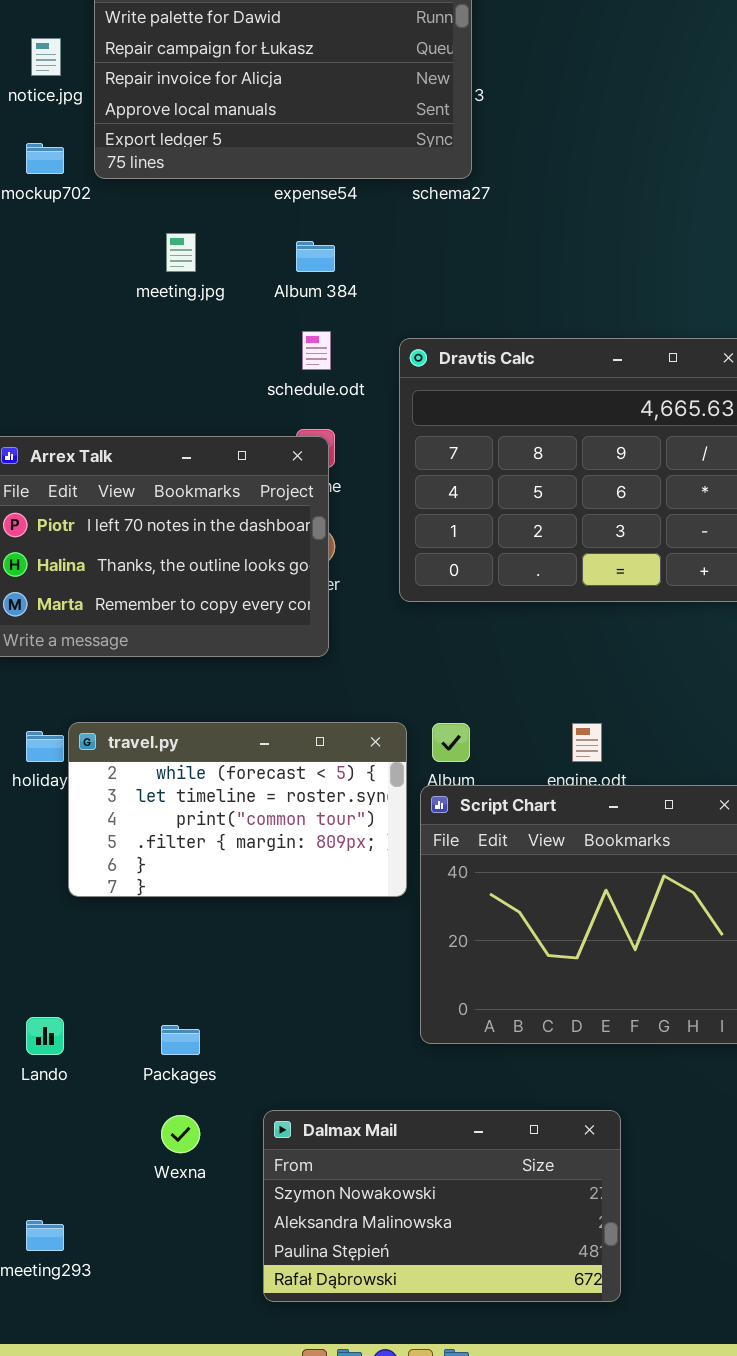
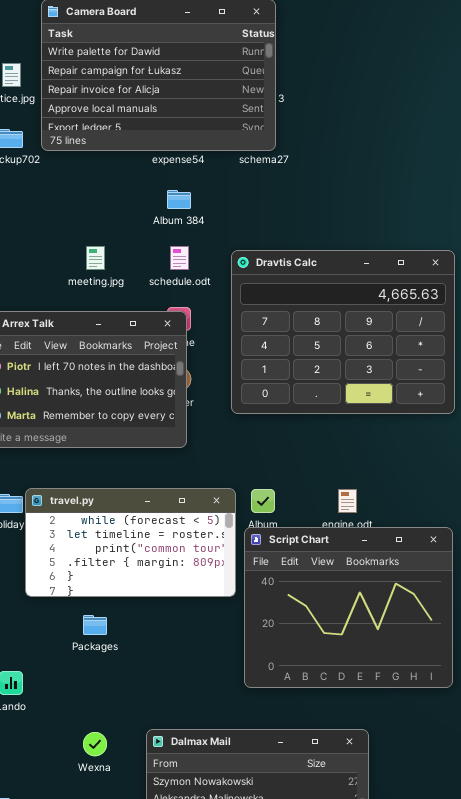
meeting.jpg: [166,233,196,272] -> [86,246,105,270], moved
Packages: [161,1025,200,1055] -> [83,615,107,635], moved

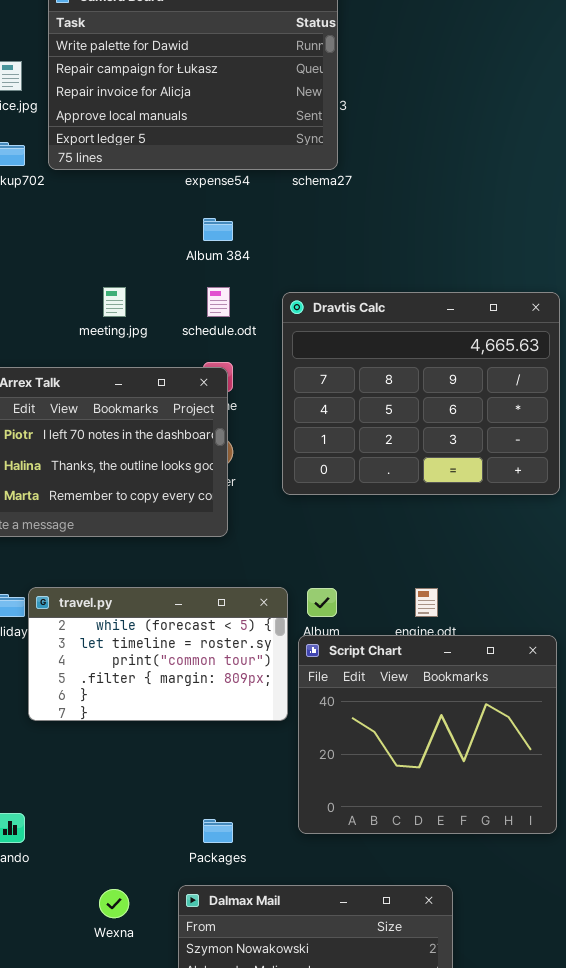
Packages: [83,615,107,635] -> [203,819,233,843], moved

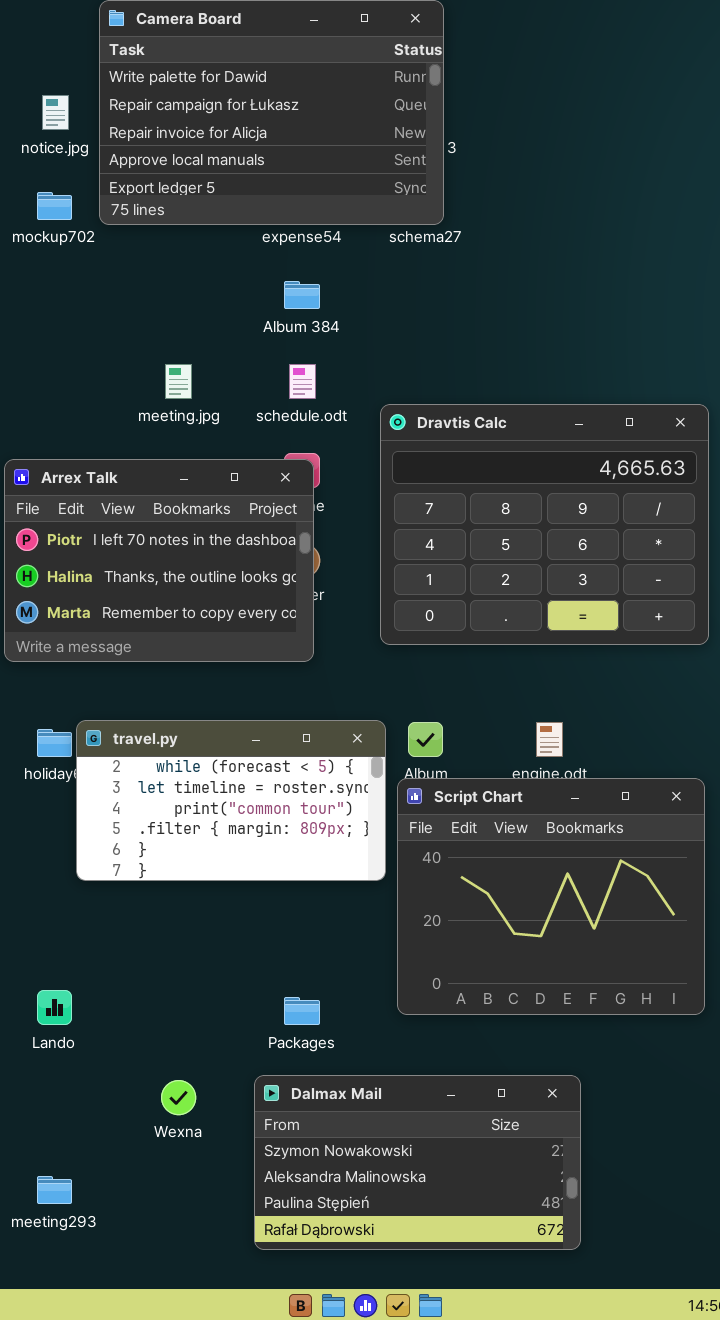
Dravtis Calc: [282,292,560,495] -> [380,404,709,645], moved

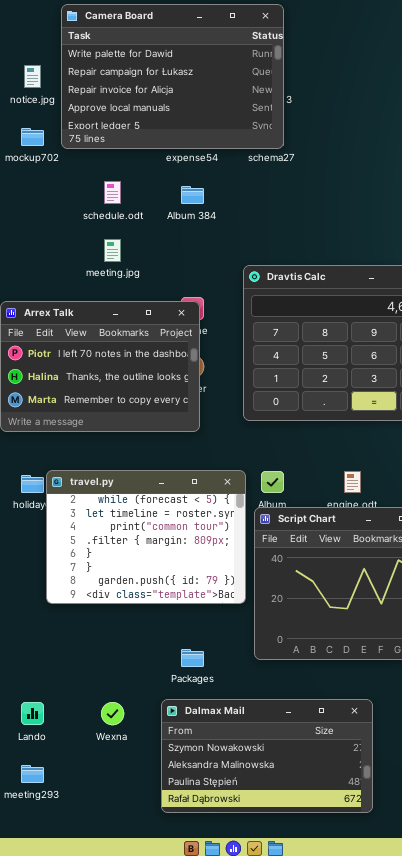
schedule.odt: [289,364,316,399] -> [104,181,121,204], moved
travel.py: [76,720,386,881] -> [46,470,246,604], resized
Lando: [37,990,72,1025] -> [21,702,44,725], moved

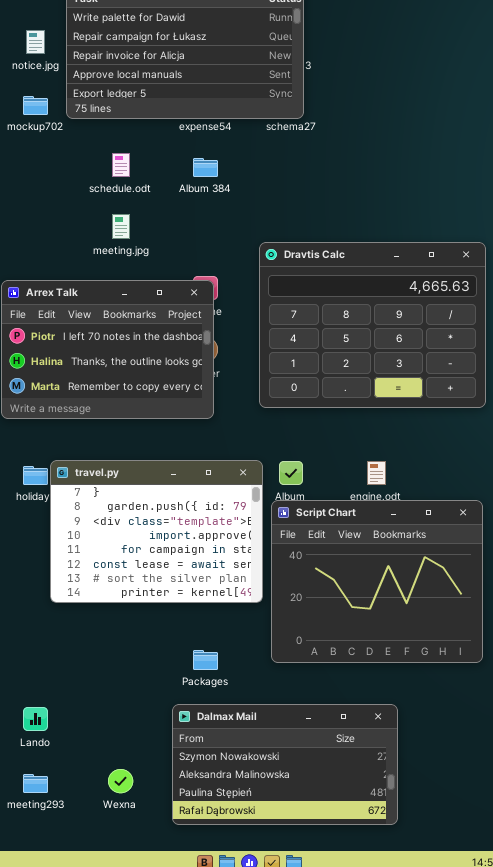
travel.py: [46,470,246,604] -> [50,460,263,603], scrolled down 5 rows
Wexna: [101,702,124,725] -> [108,769,133,793], moved

